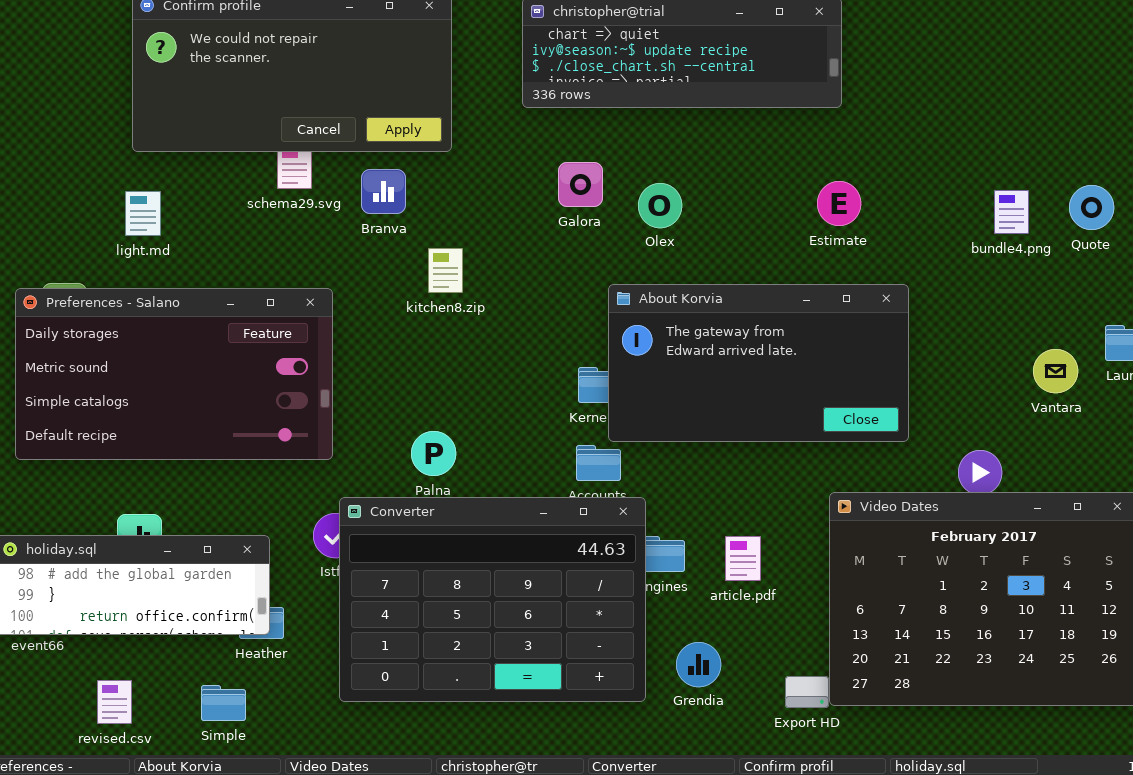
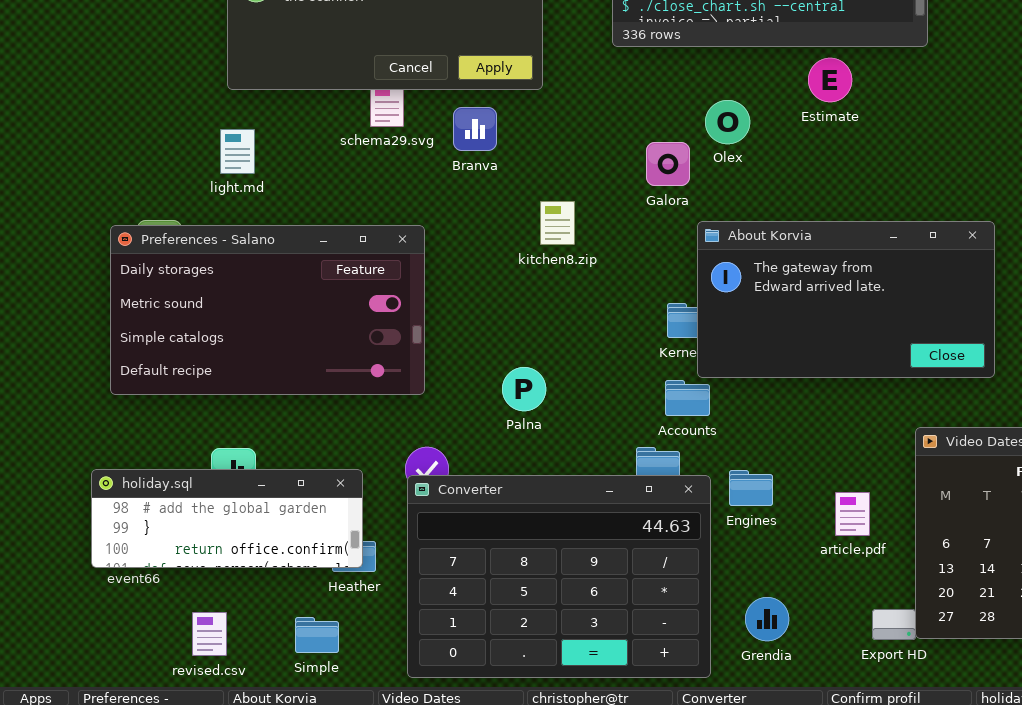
Galora: [558,162,603,207] -> [646,142,690,186], moved
Estimate: [817,181,861,226] -> [808,58,852,102], moved
Olex: [638,183,682,228] -> [705,100,750,144], moved
kitchen8.zip: [428,248,463,293] -> [540,201,575,245], moved
Converter: [339,497,646,702] -> [407,475,711,678], moved
article.pdf: [725,536,761,581] -> [835,492,870,536], moved
Grendia: [676,642,721,687] -> [745,597,789,641], moved

